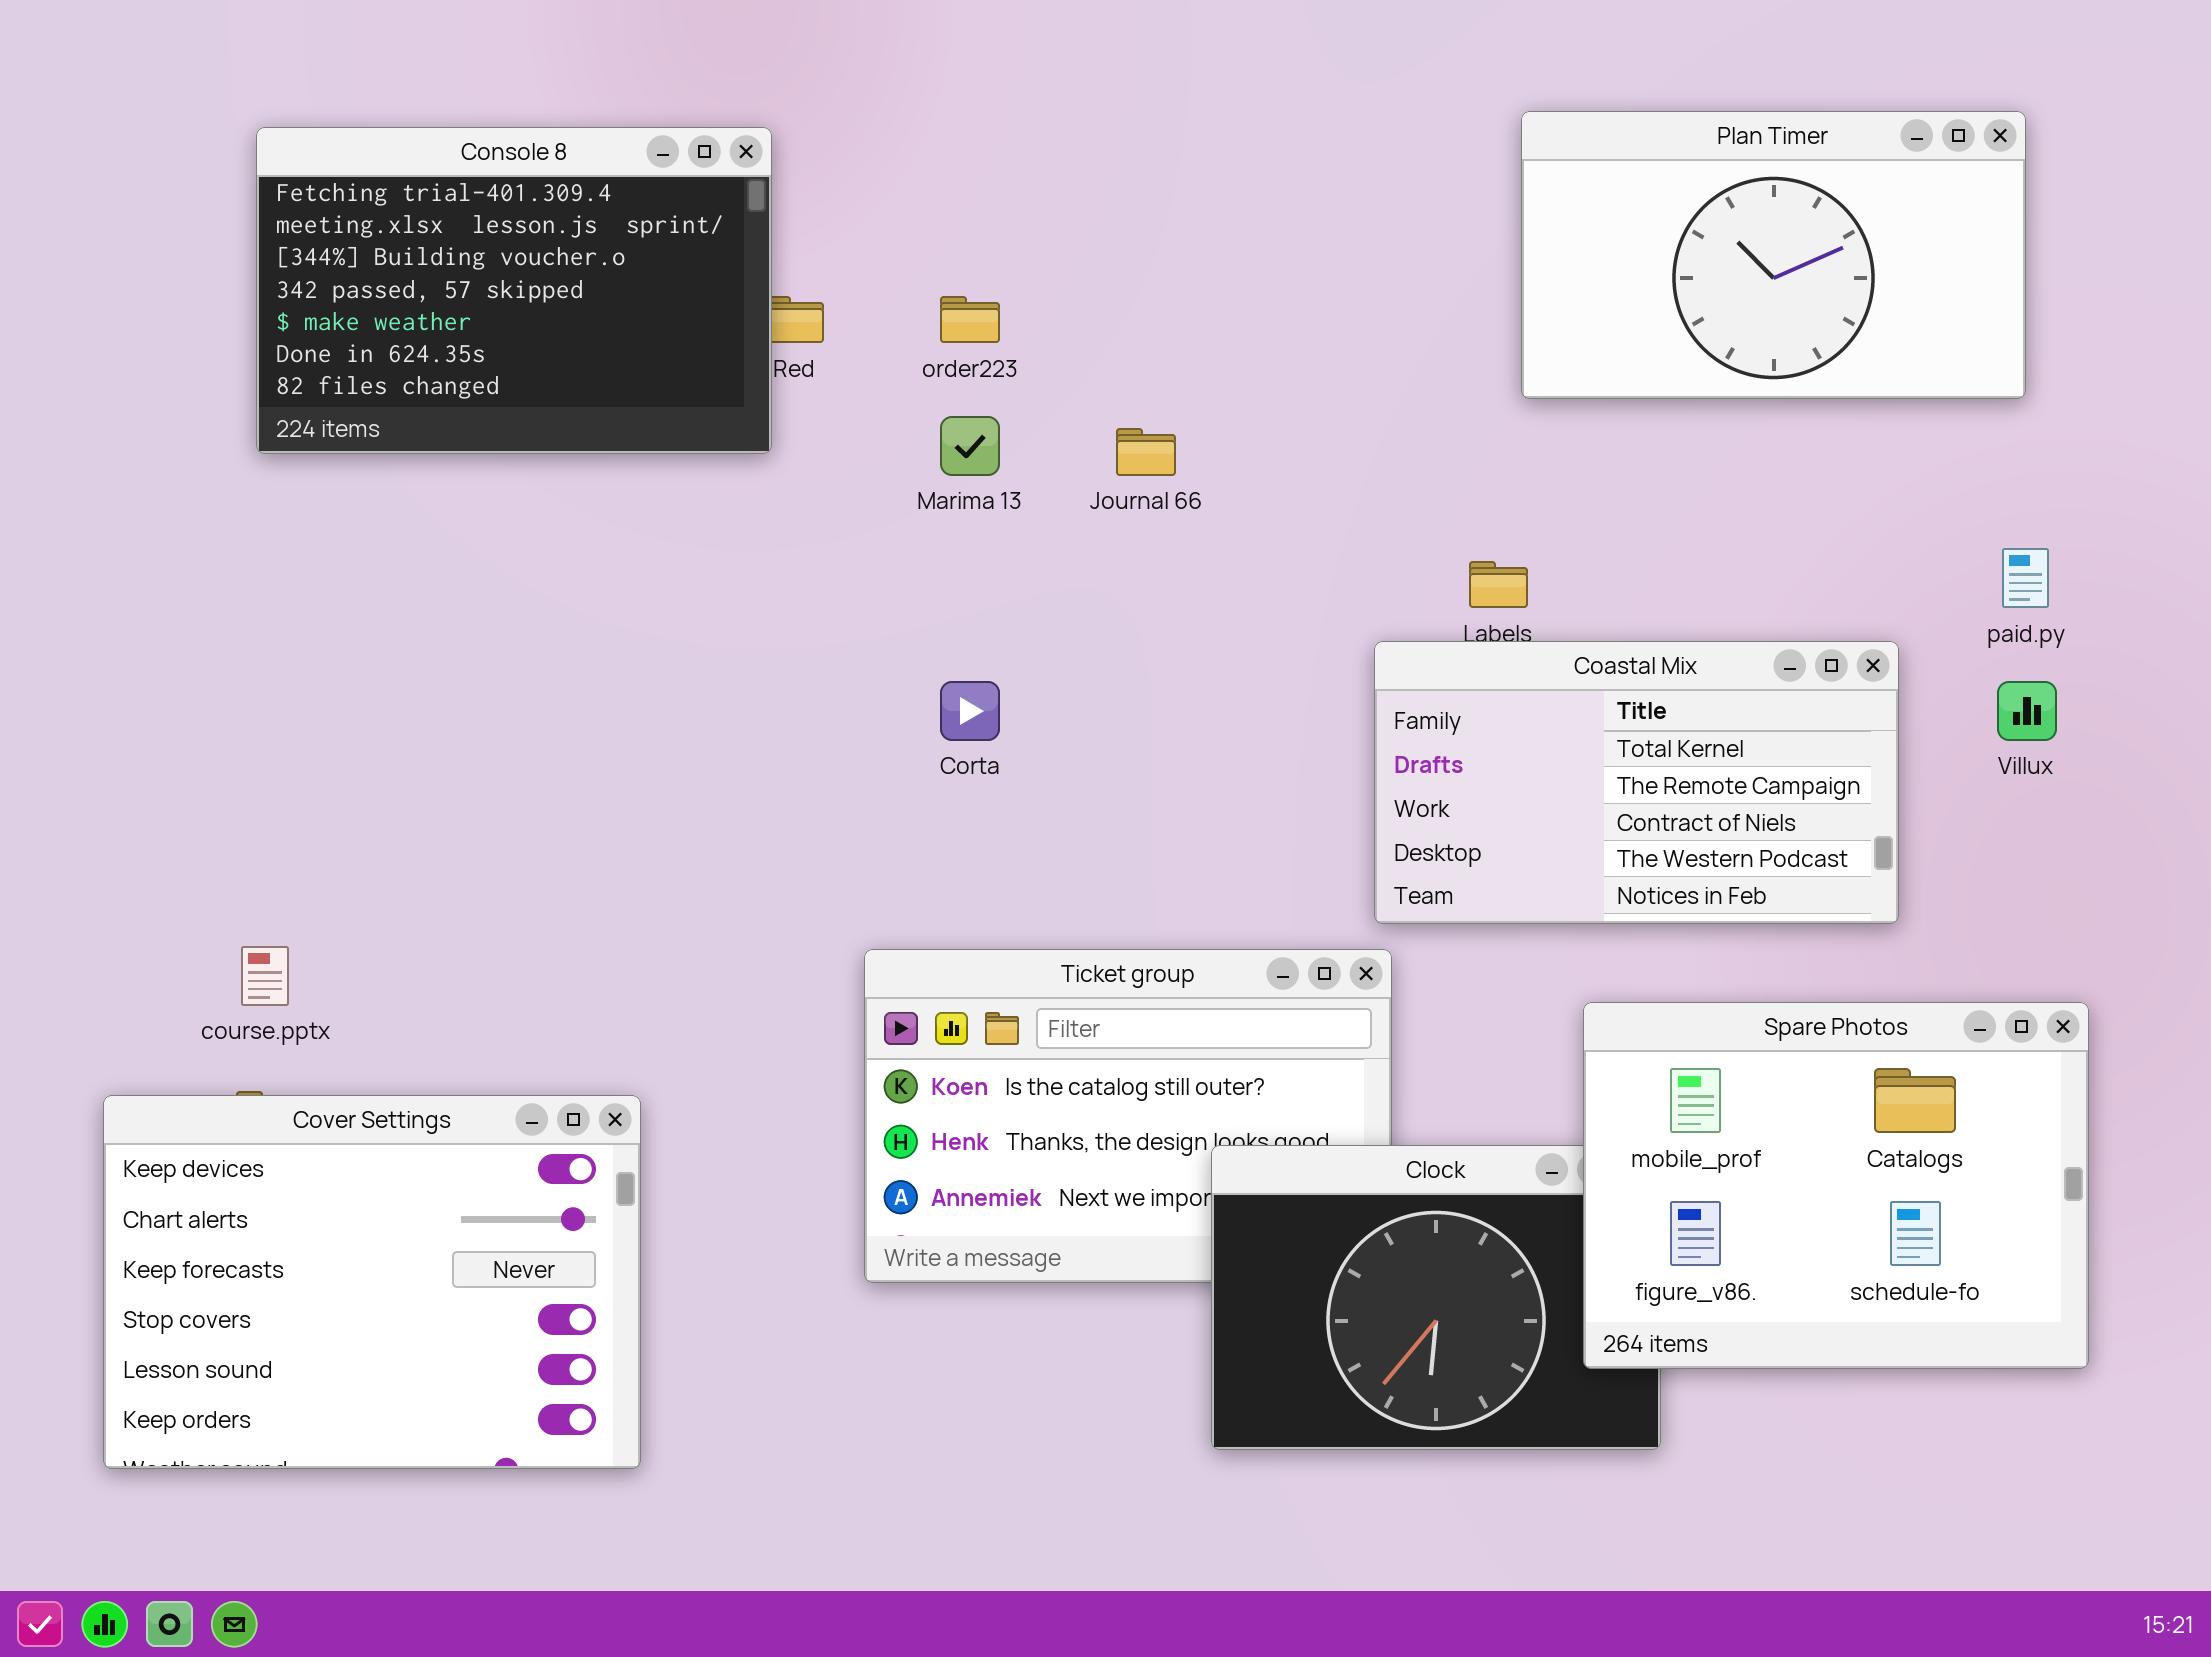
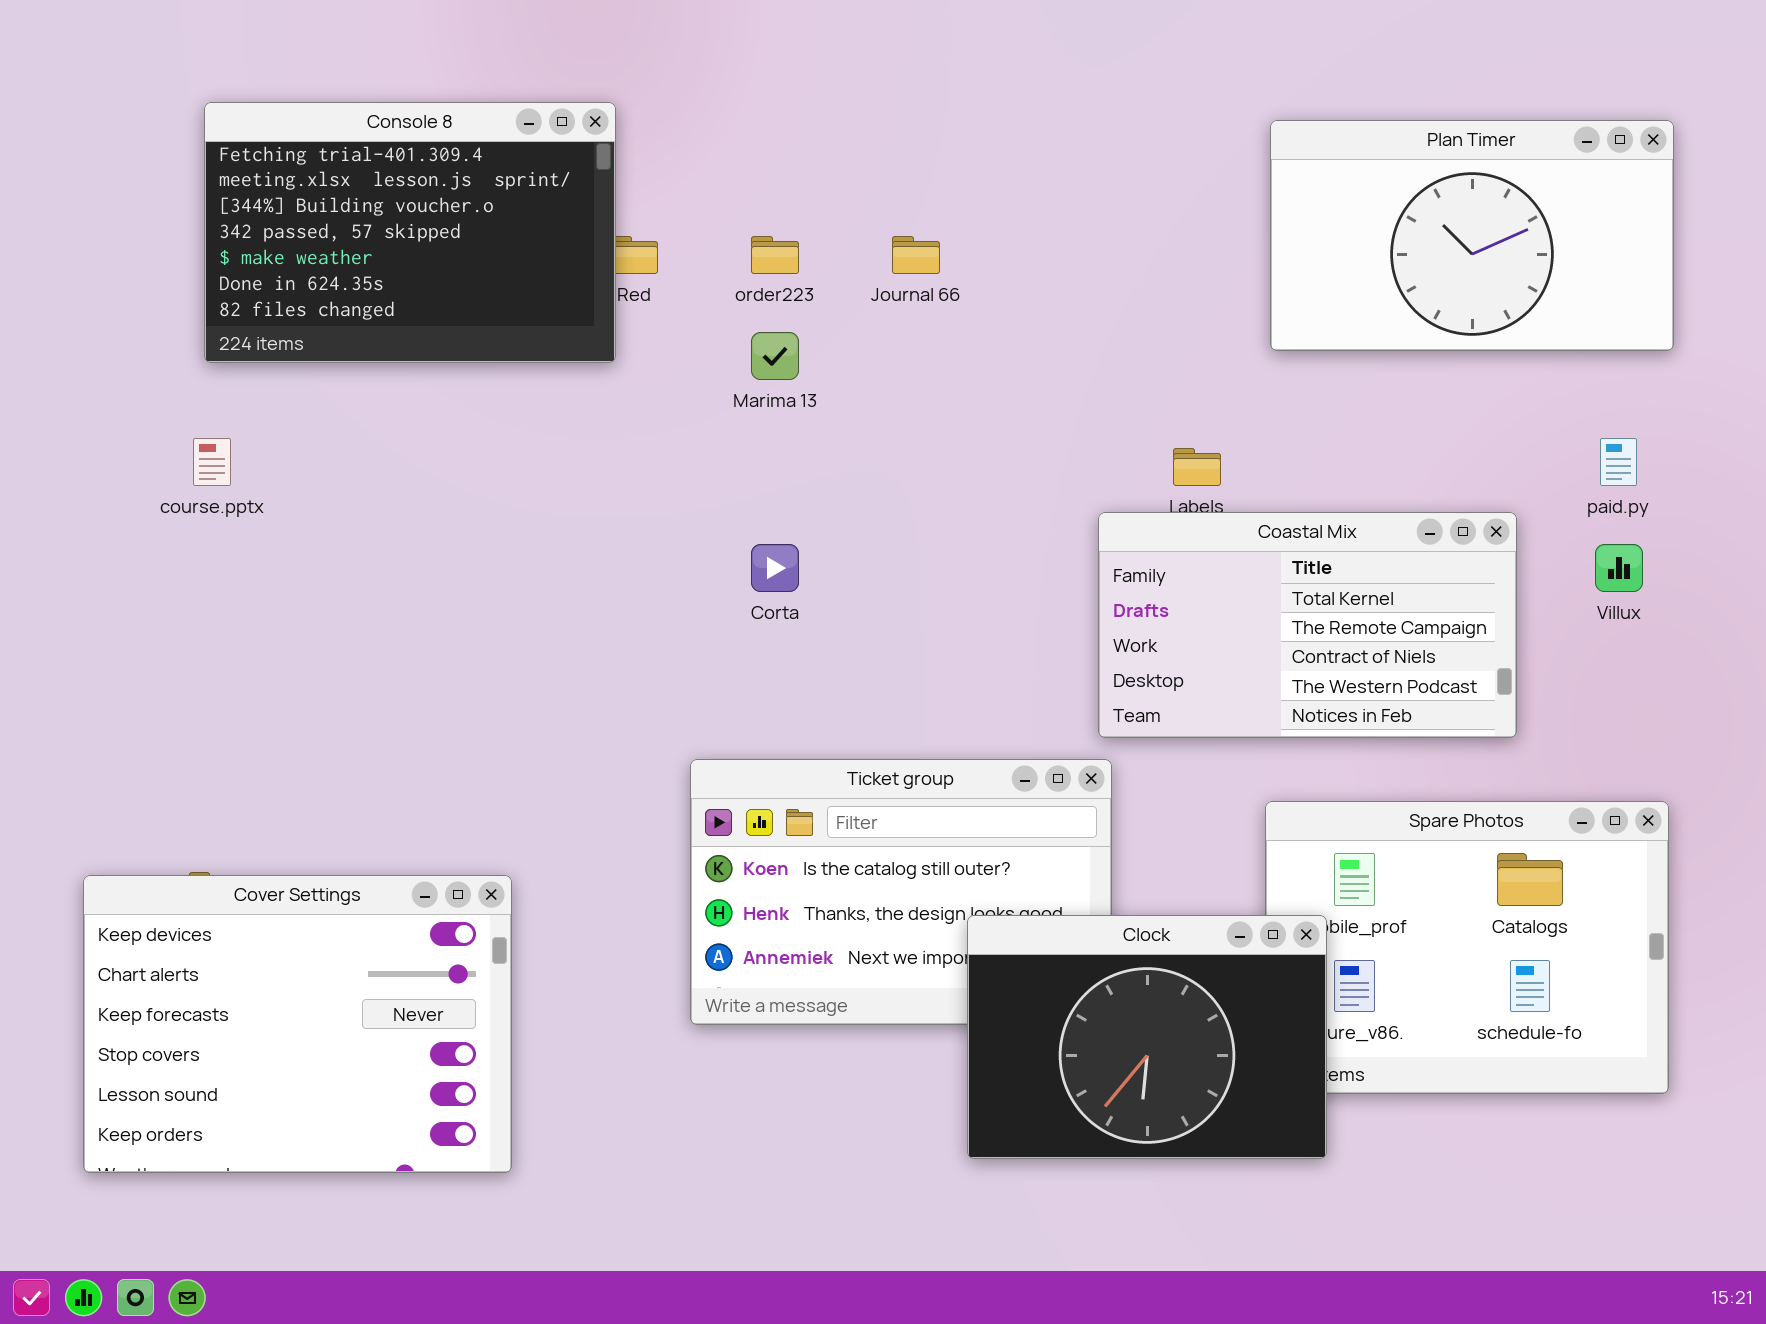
Plan Timer: [1521,111,2026,399] -> [1270,120,1674,351], moved
Journal 66: [1116,428,1176,476] -> [892,236,940,274], moved
course.pptx: [241,946,289,1006] -> [193,438,231,486], moved
Clock: [1211,1145,1661,1450] -> [967,915,1327,1159], raised

